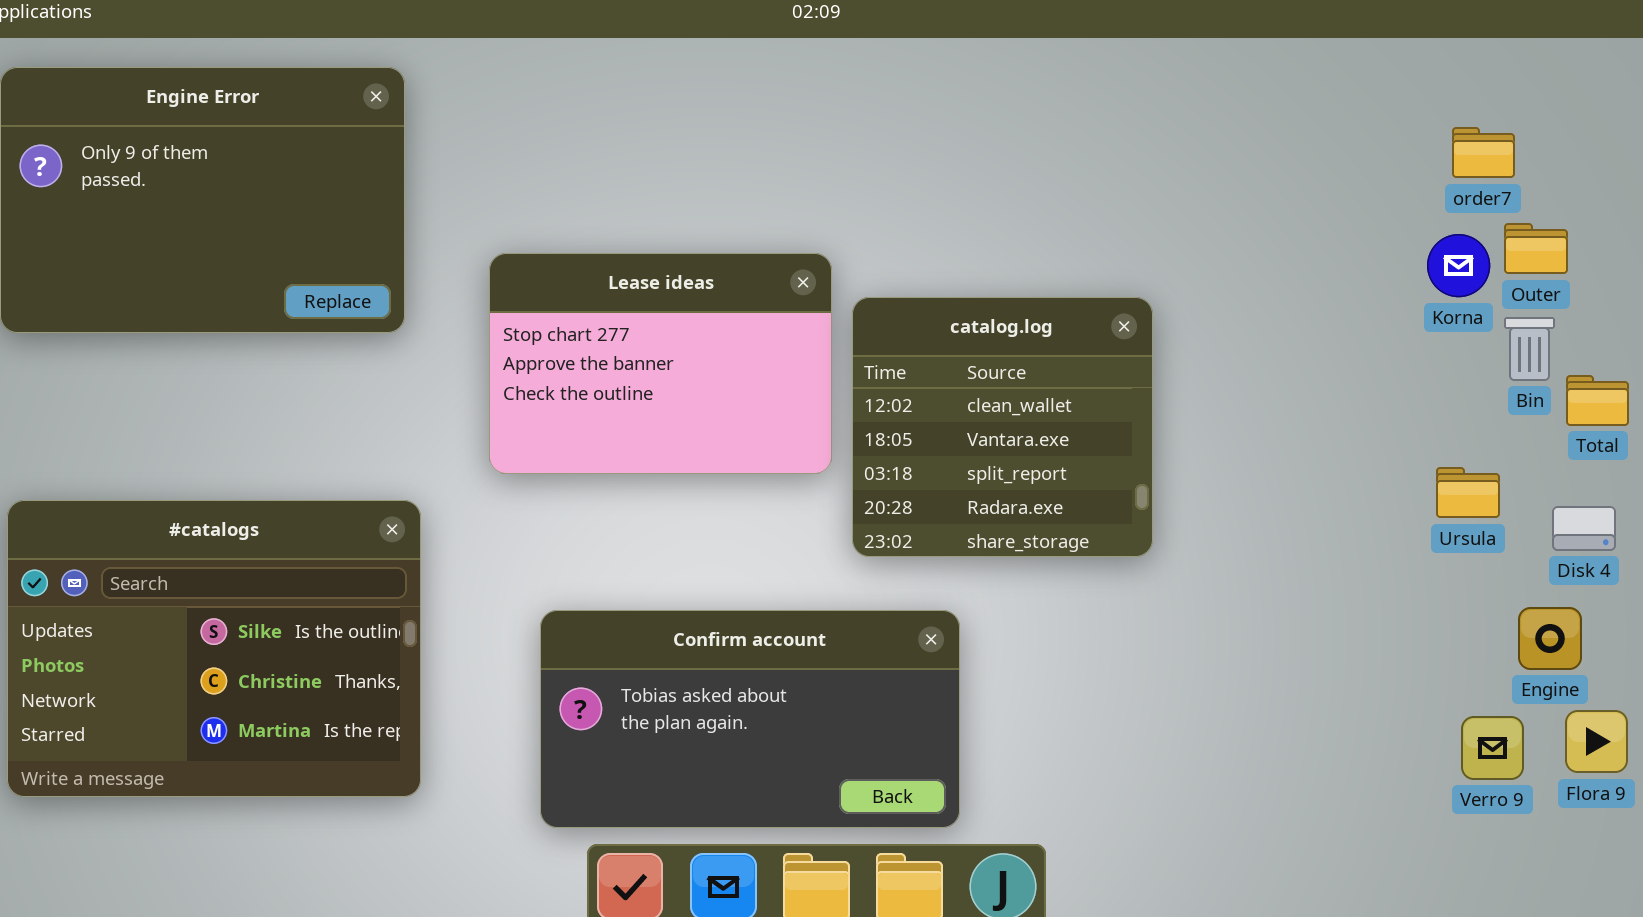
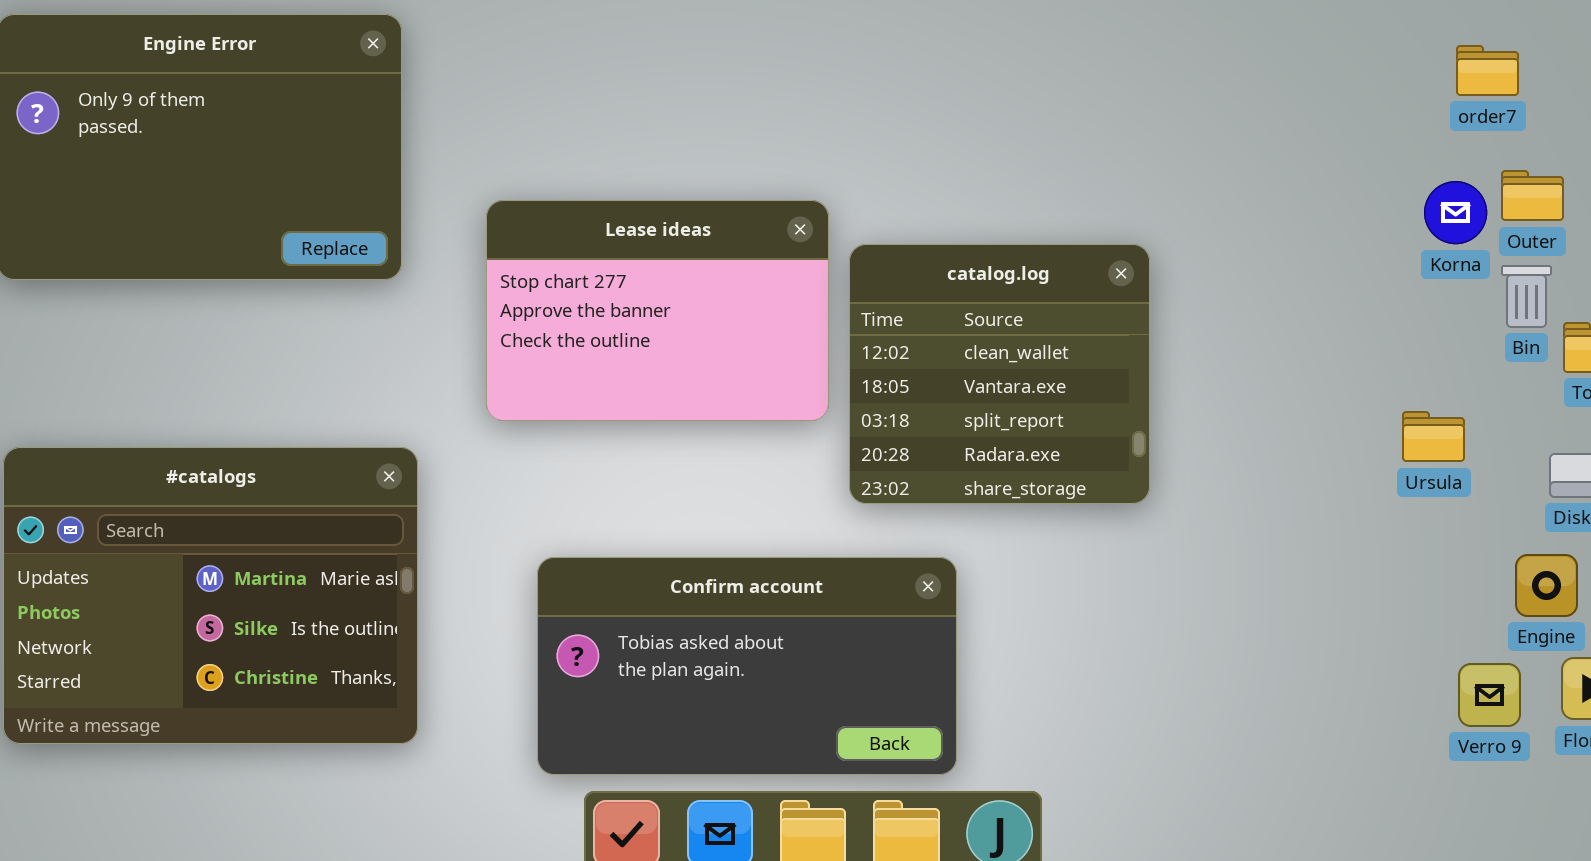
order7: [1452,127,1515,178] -> [1456,45,1519,96], moved
Ursula: [1436,467,1500,518] -> [1402,411,1465,462], moved
#catalogs: [7,500,421,797] -> [3,447,418,744], scrolled up 1 row

